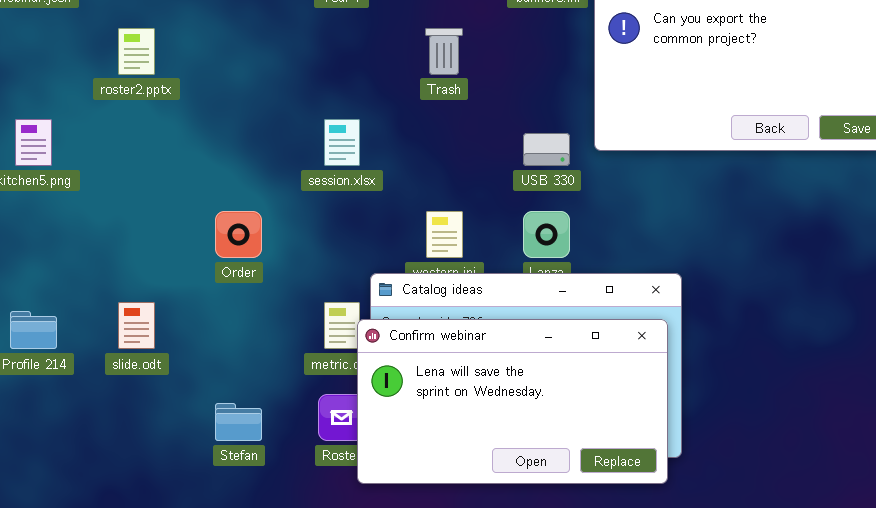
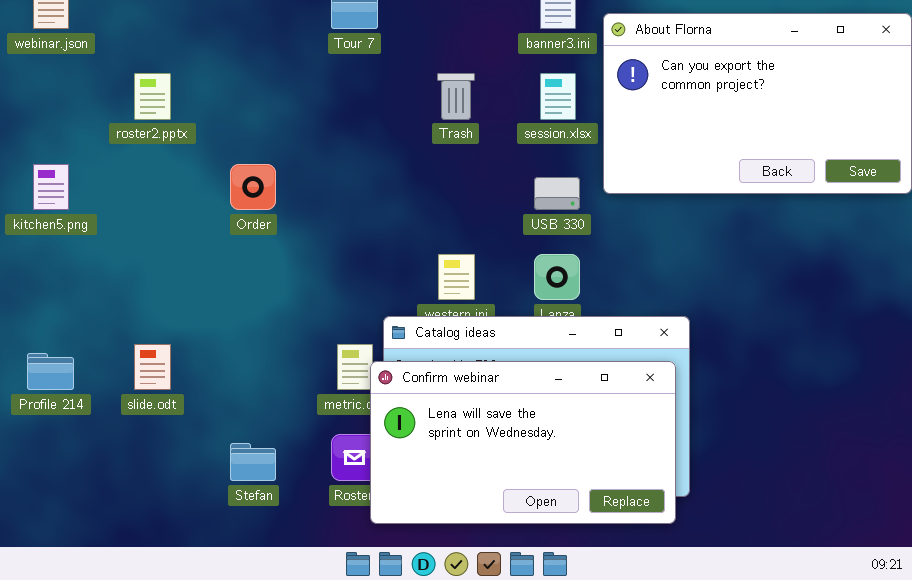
session.xlsx: [324,119,360,166] -> [540,73,576,120], moved
Order: [215,211,262,258] -> [230,164,276,210], moved

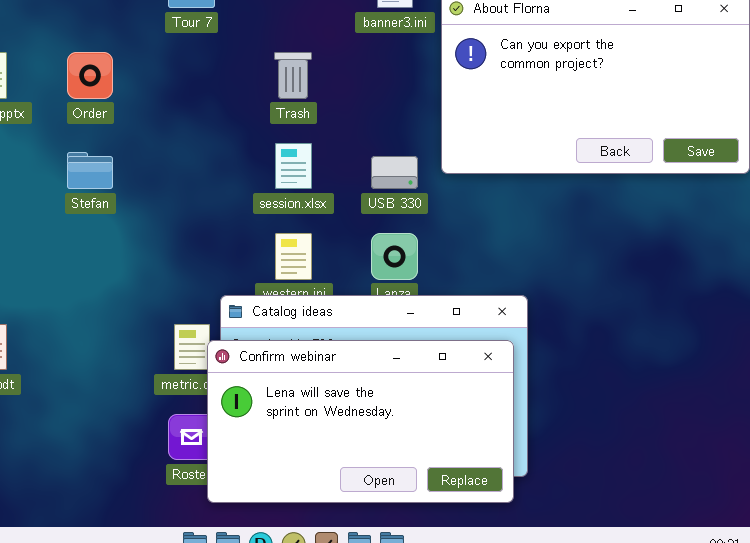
session.xlsx: [540,73,576,120] -> [275,143,312,189], moved
Order: [230,164,276,210] -> [67,52,113,99], moved
Stefan: [230,443,276,481] -> [67,152,113,189], moved

